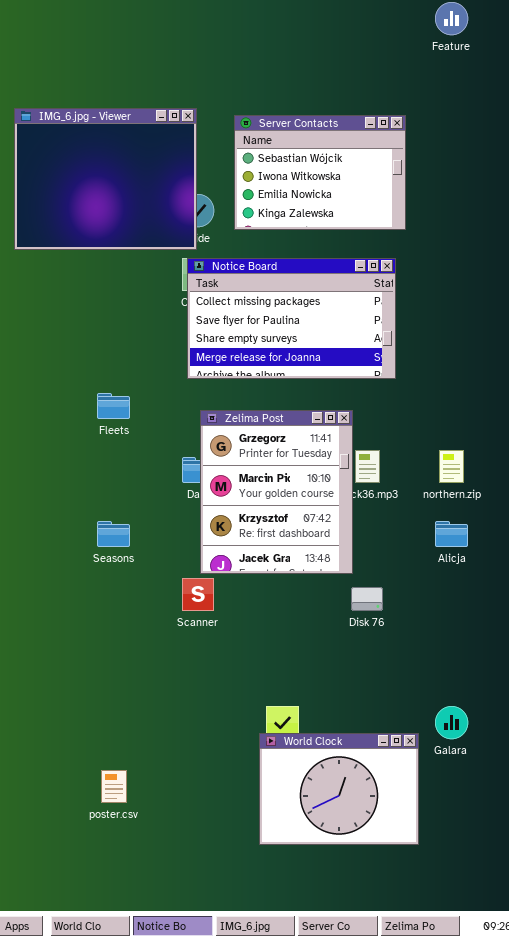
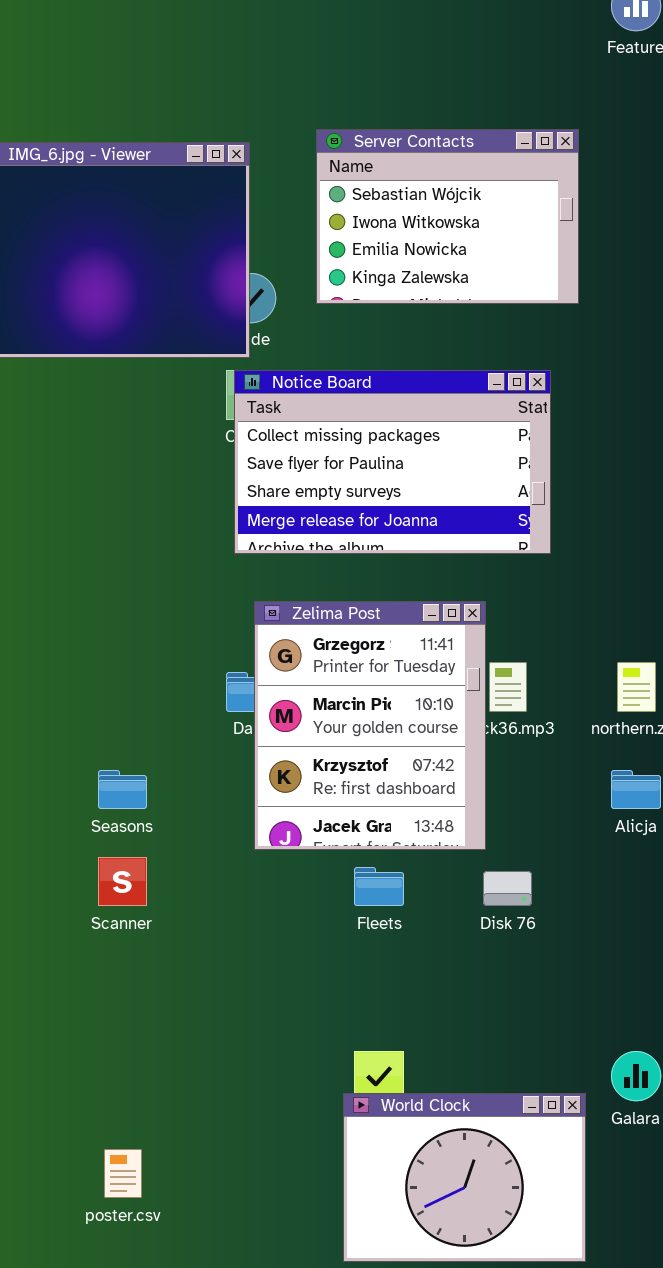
Server Contacts: [234,115,406,230] -> [316,129,579,304], moved
Fleets: [97,393,130,419] -> [354,867,404,906], moved
Scanner: [182,578,214,611] -> [98,857,147,906], moved

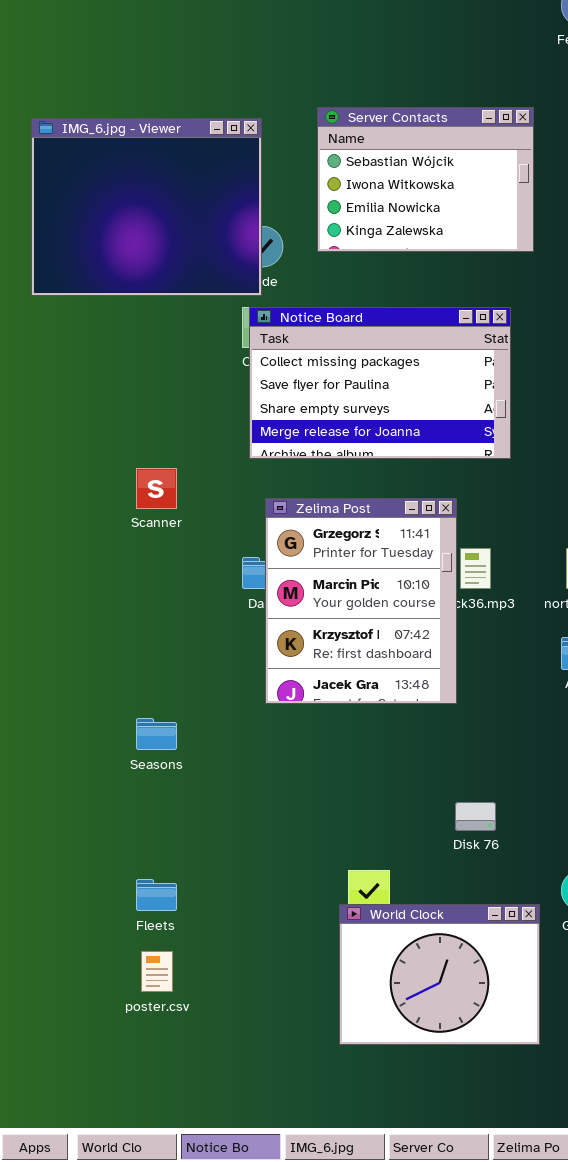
Seasons: [98,770,147,809] -> [136,718,177,750], moved
Scanner: [98,857,147,906] -> [136,468,177,509], moved
Fleets: [354,867,404,906] -> [136,879,177,911], moved
Disk 76: [483,871,532,906] -> [455,802,496,831], moved

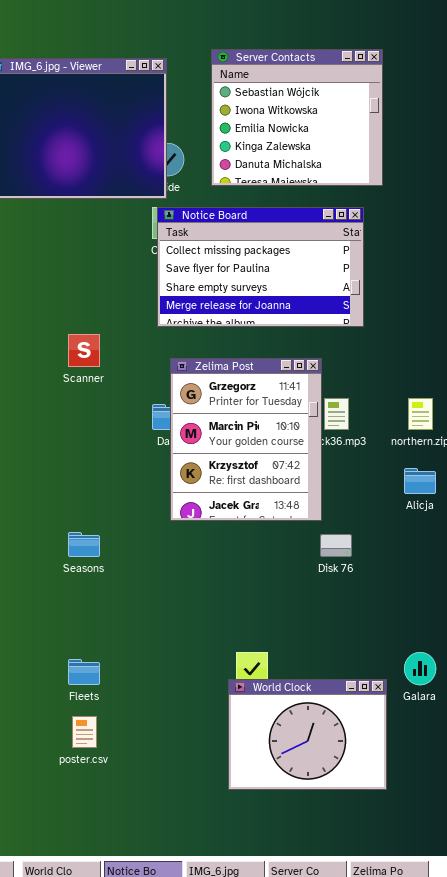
Server Contacts: [317,107,534,252] -> [211,49,383,186], resized
Disk 76: [455,802,496,831] -> [320,534,352,557], moved

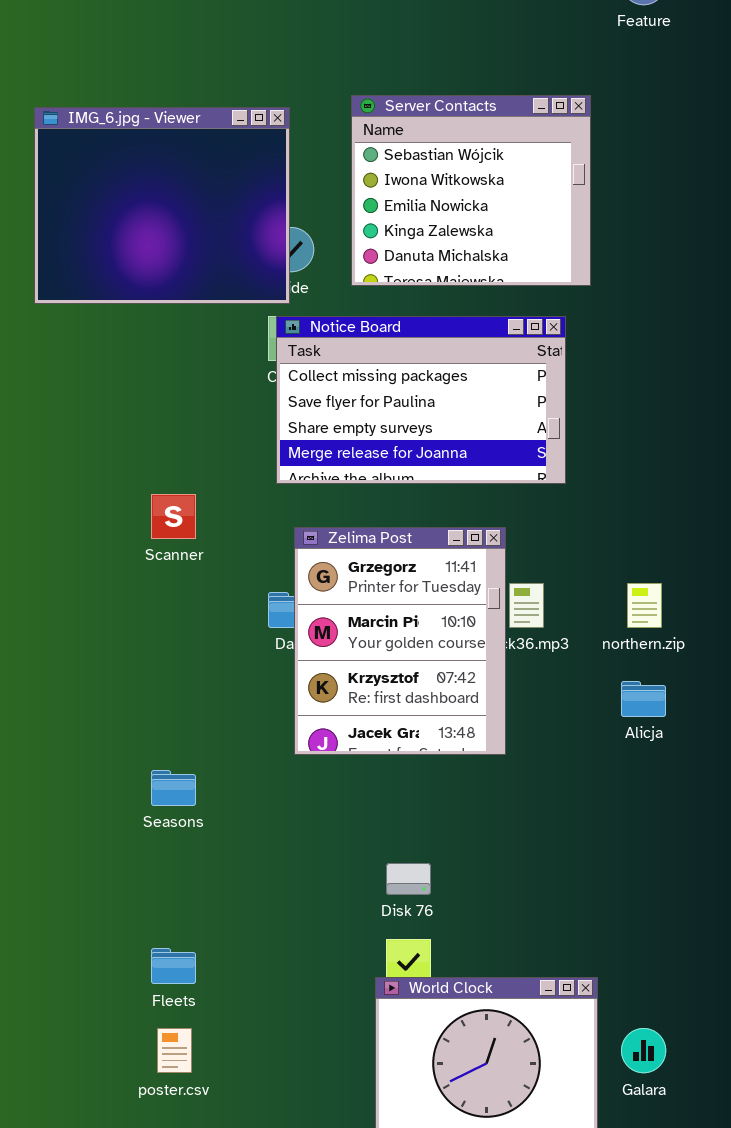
Disk 76: [320,534,352,557] -> [386,863,431,895], moved
Galara: [404,652,436,685] -> [621,1028,666,1073], moved

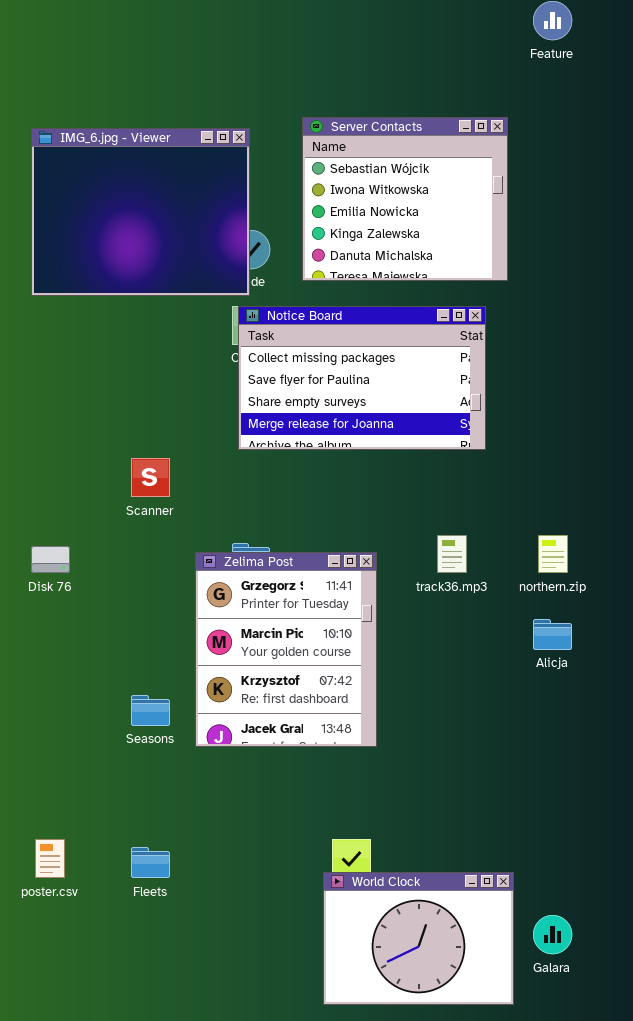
Zelima Post: [294,527,506,755] -> [195,552,377,747], moved
Disk 76: [386,863,431,895] -> [31,546,70,573], moved
poster.csv: [157,1028,192,1073] -> [35,839,65,878], moved

